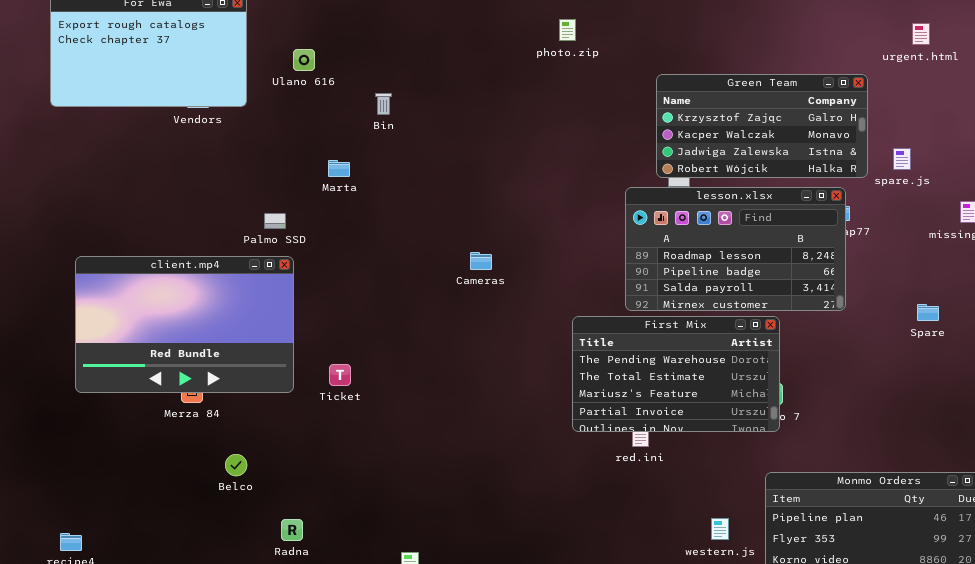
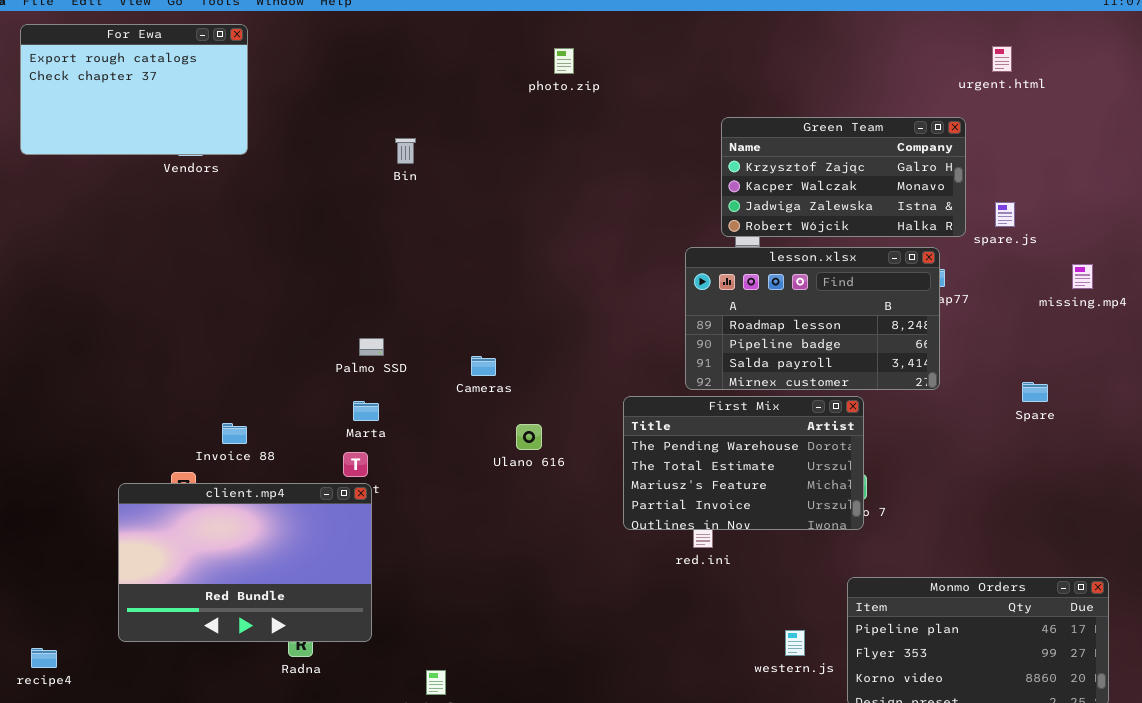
photo.zip: [559,19,576,41] -> [554,48,574,74], moved
urgent.html: [912,23,930,45] -> [992,46,1012,72], moved
Ulano 616: [293,49,315,71] -> [516,424,542,450], moved
Marta: [328,160,350,177] -> [353,401,379,421], moved
Palmo SSD: [264,213,286,229] -> [359,338,384,356], moved
Cameras: [470,252,492,270] -> [471,356,496,376], moved
client.mp4: [75,256,294,393] -> [118,483,372,642], moved

